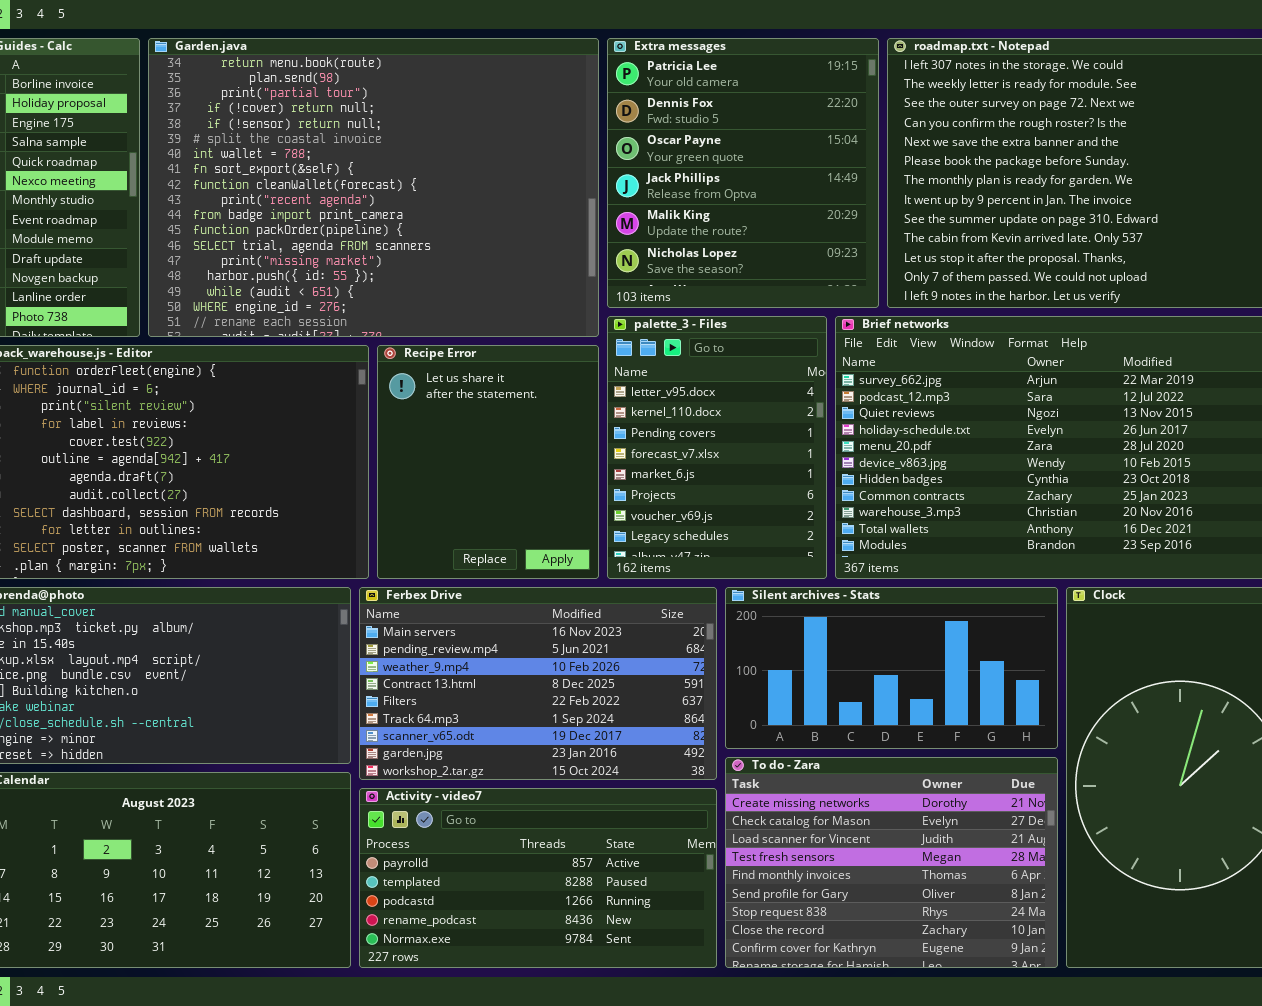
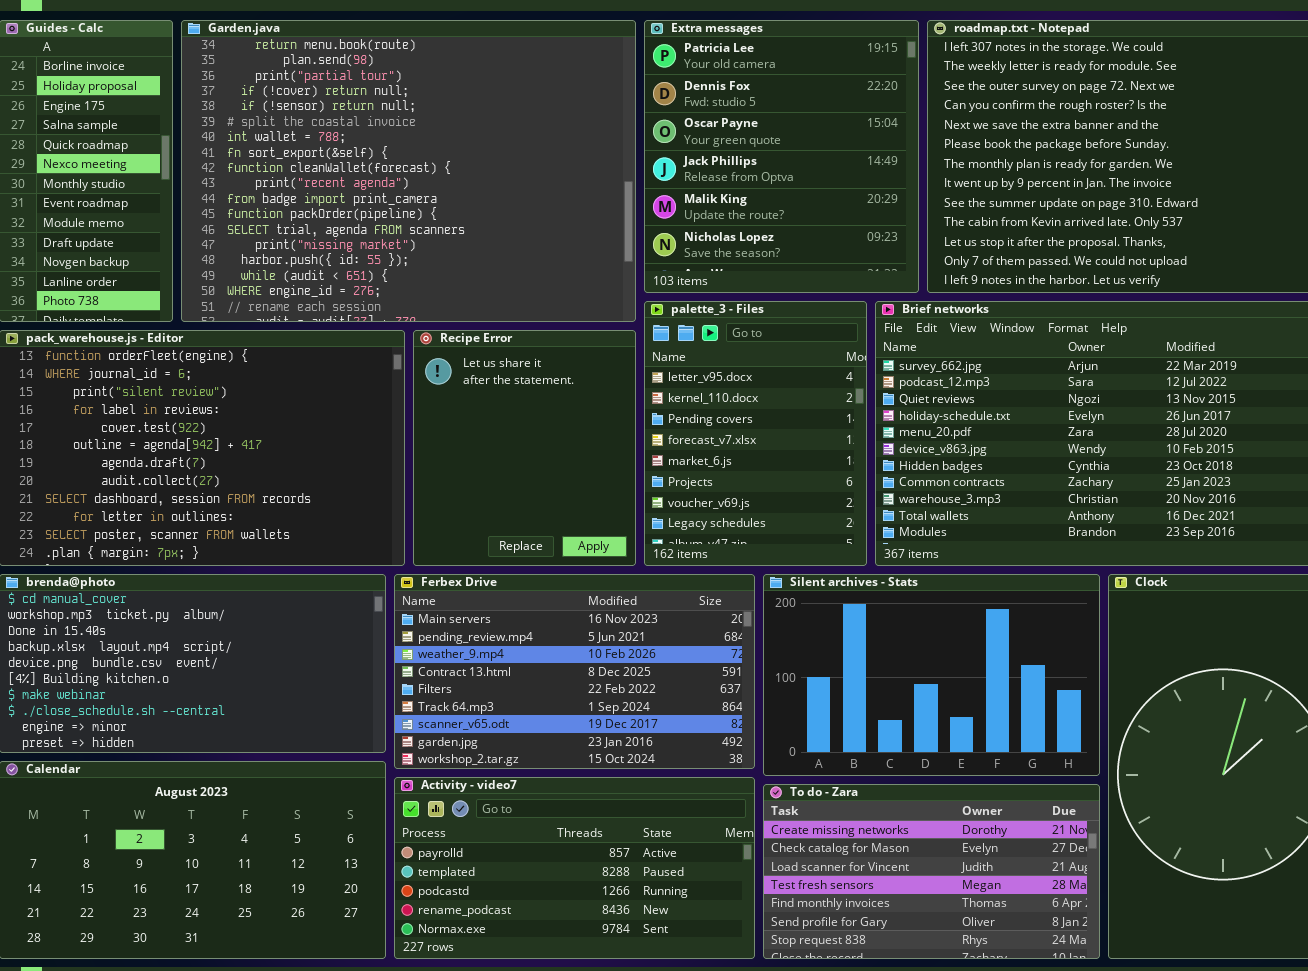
Silent archives - Stats: [725,587,1058,749] -> [763,574,1100,776], resized
To do - Zara: [725,757,1058,968] -> [763,784,1100,959], resized

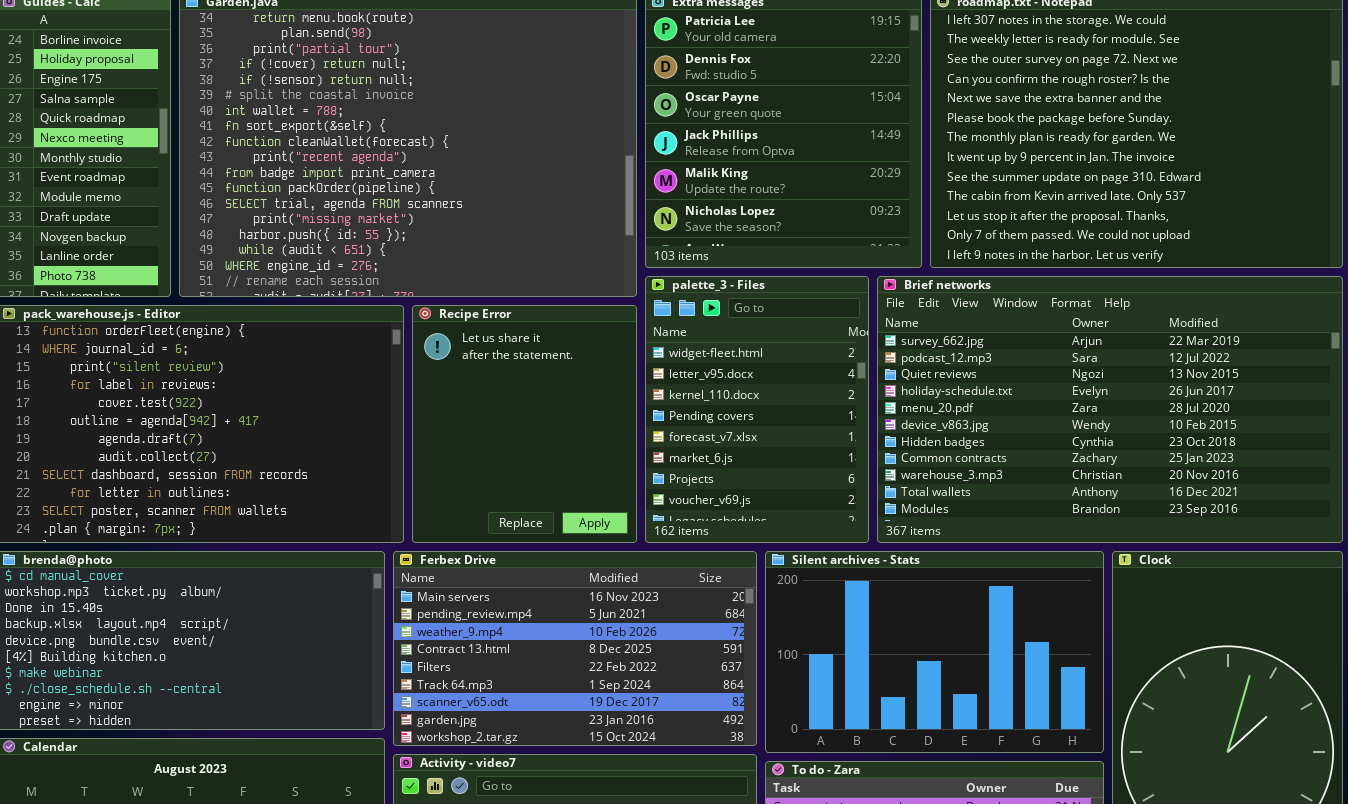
palette_3 - Files: [644,301,867,566] -> [645,276,869,543], scrolled up 1 row

